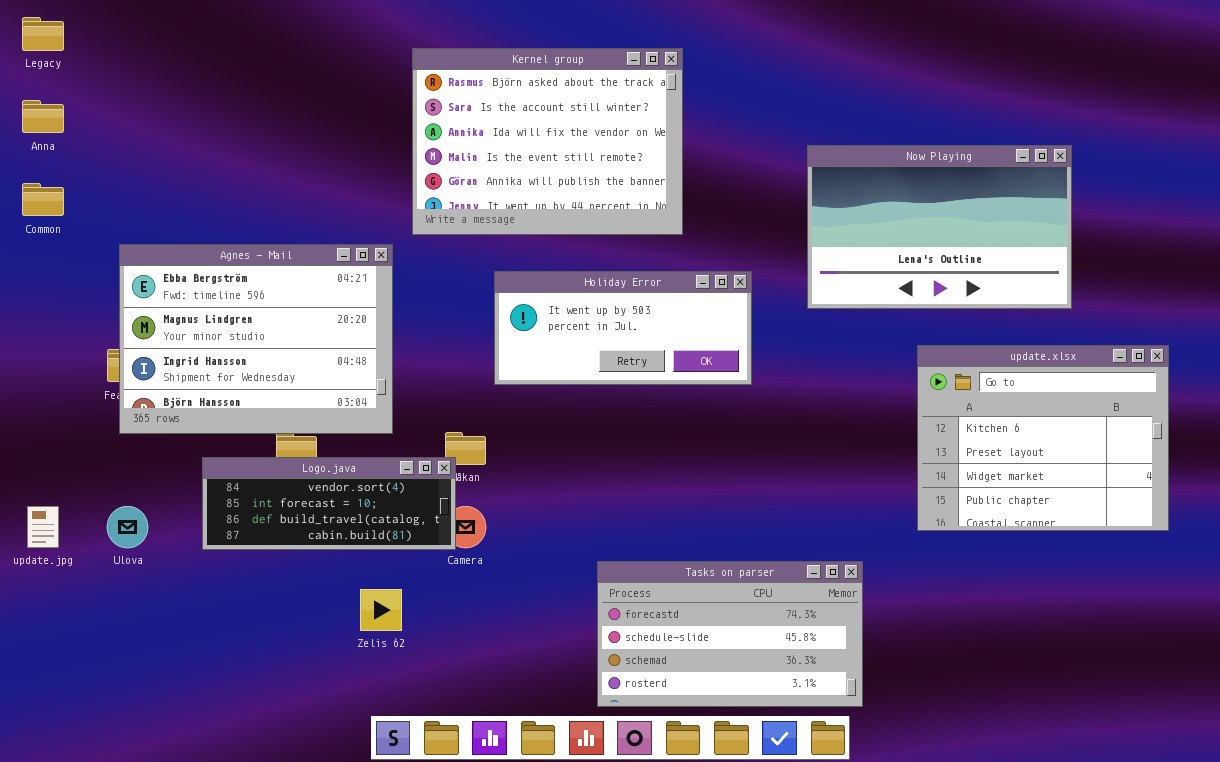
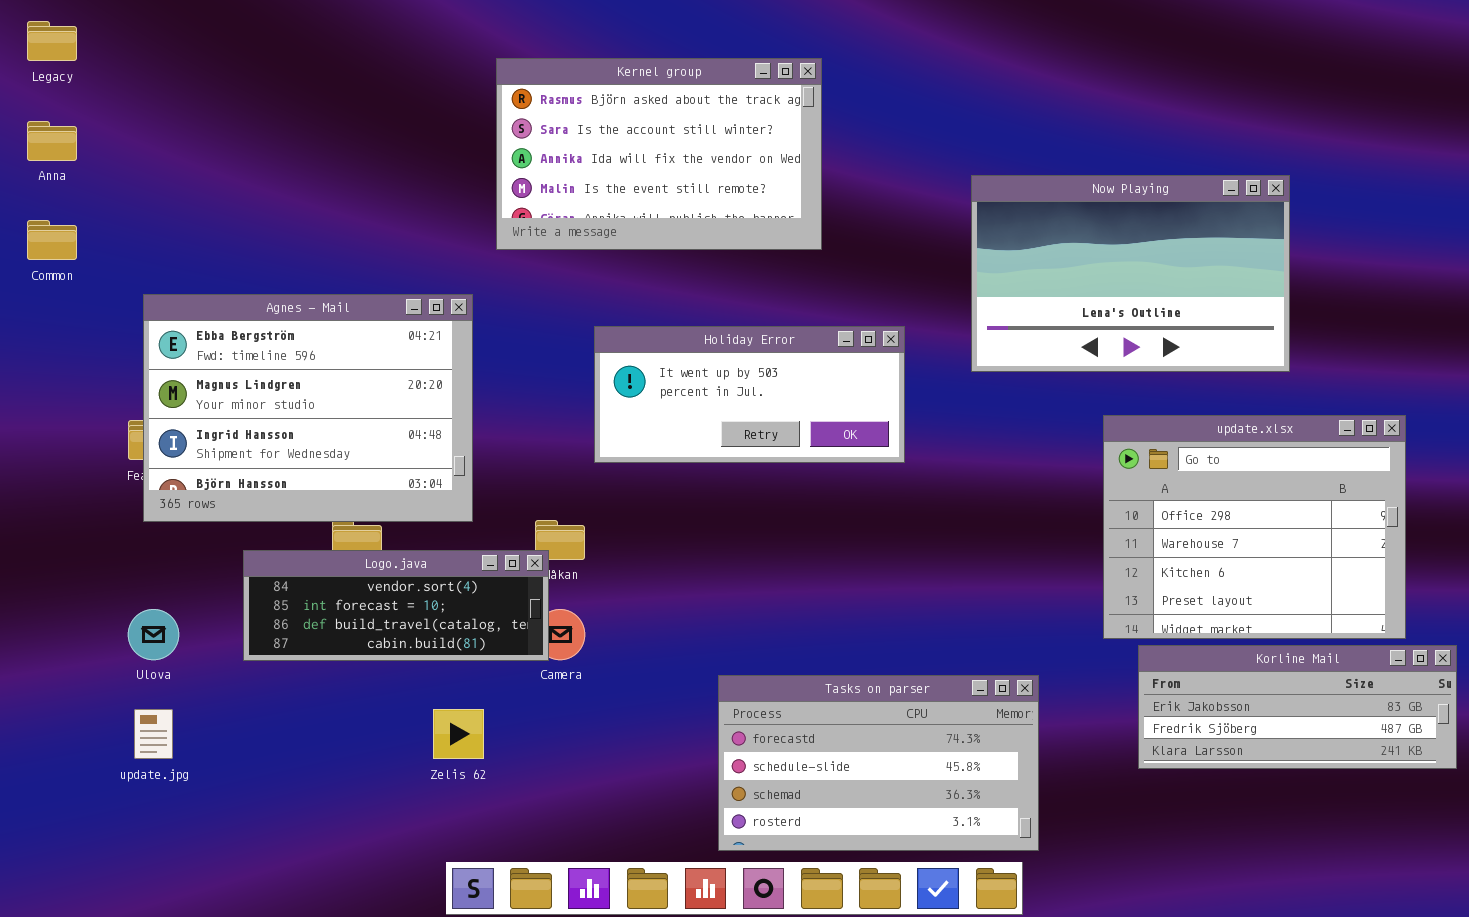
Kernel group: [412,48,683,235] -> [496,58,822,250], resized
update.xlsx: [917,345,1169,531] -> [1103,415,1406,639], scrolled up 2 rows
update.jpg: [27,506,59,548] -> [134,709,173,759], moved
Korline Mail: none -> [1138,645,1457,769], opened

